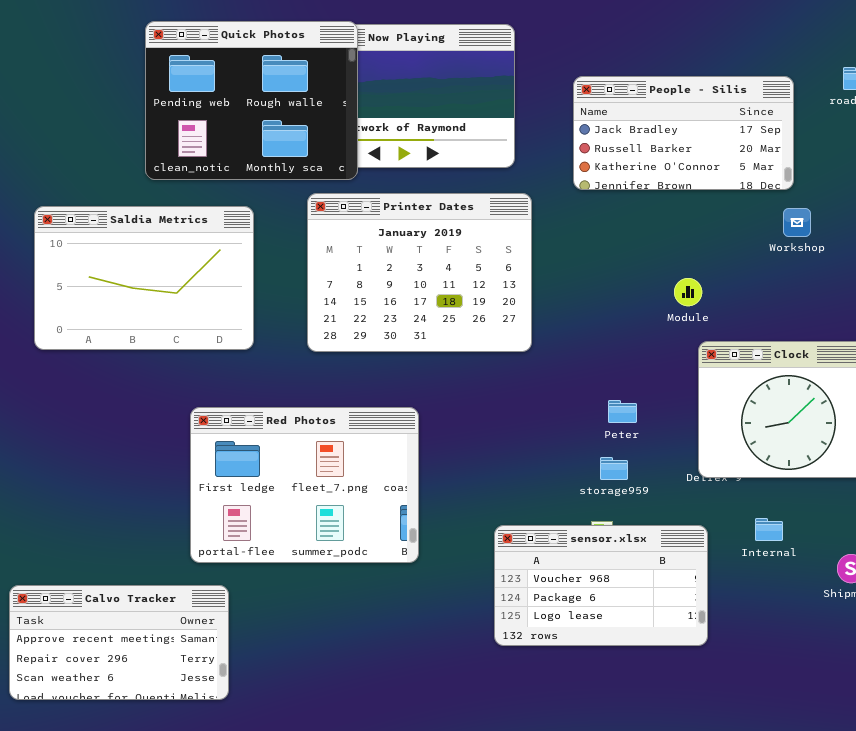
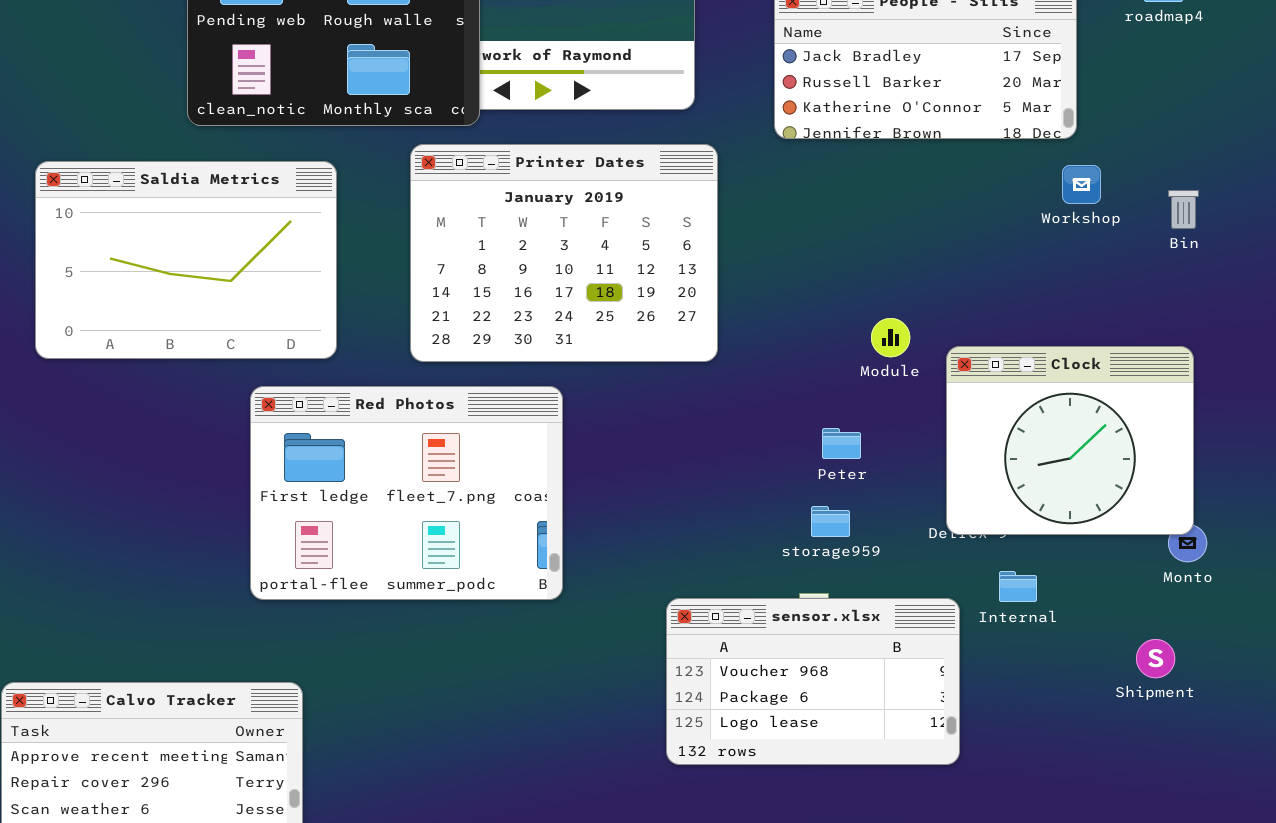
Module: [674,278,702,306] -> [871,318,910,357], moved
Red Photos: [190,407,419,563] -> [250,386,563,600], moved
Internal: [755,518,783,541] -> [999,571,1037,602], moved

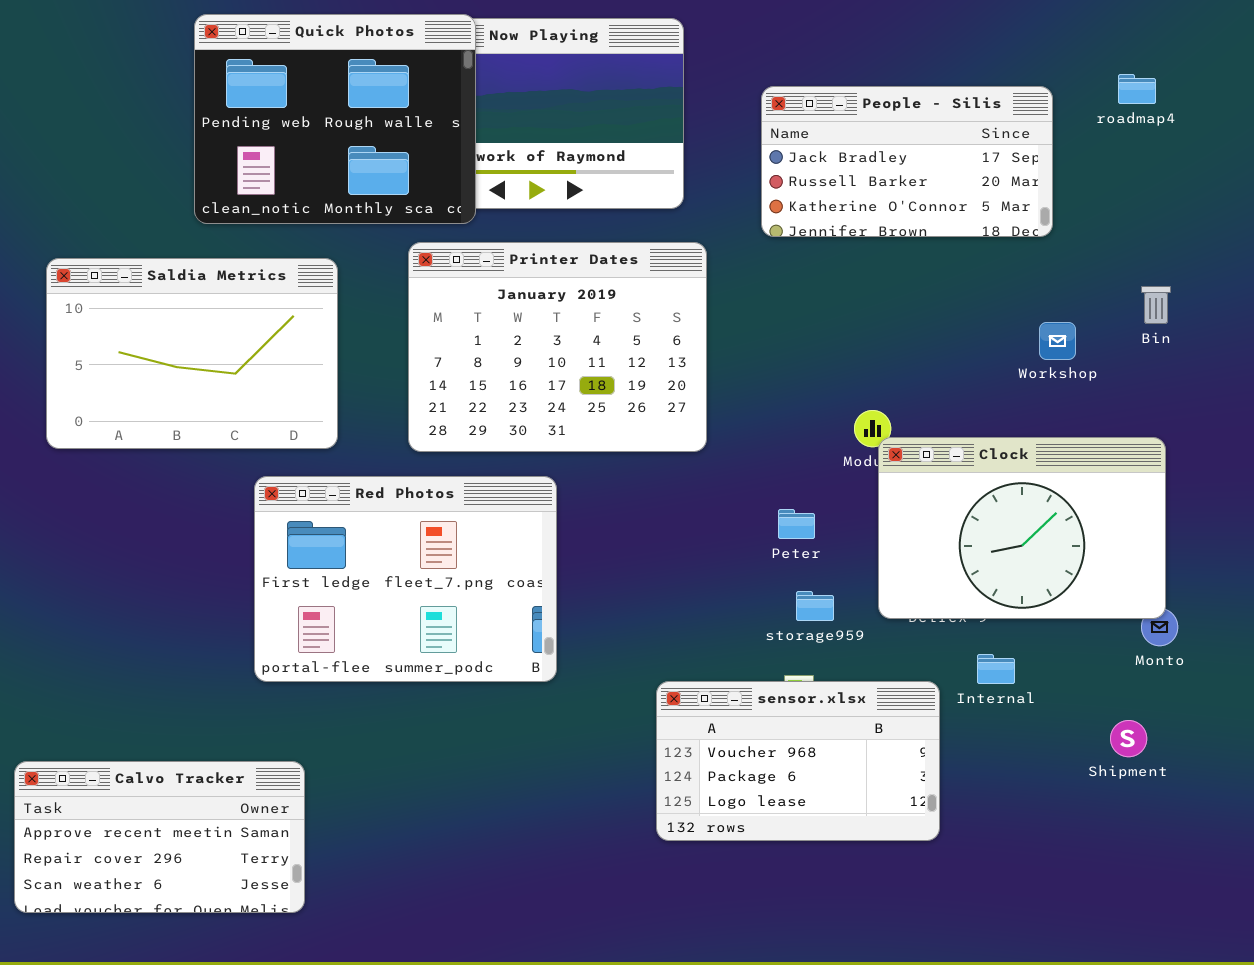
Workshop: [1062,165,1101,204] -> [1039,322,1076,360], moved
Clock: [946,346,1194,535] -> [878,437,1166,619], resized
Peter: [822,428,861,459] -> [778,509,815,539], moved

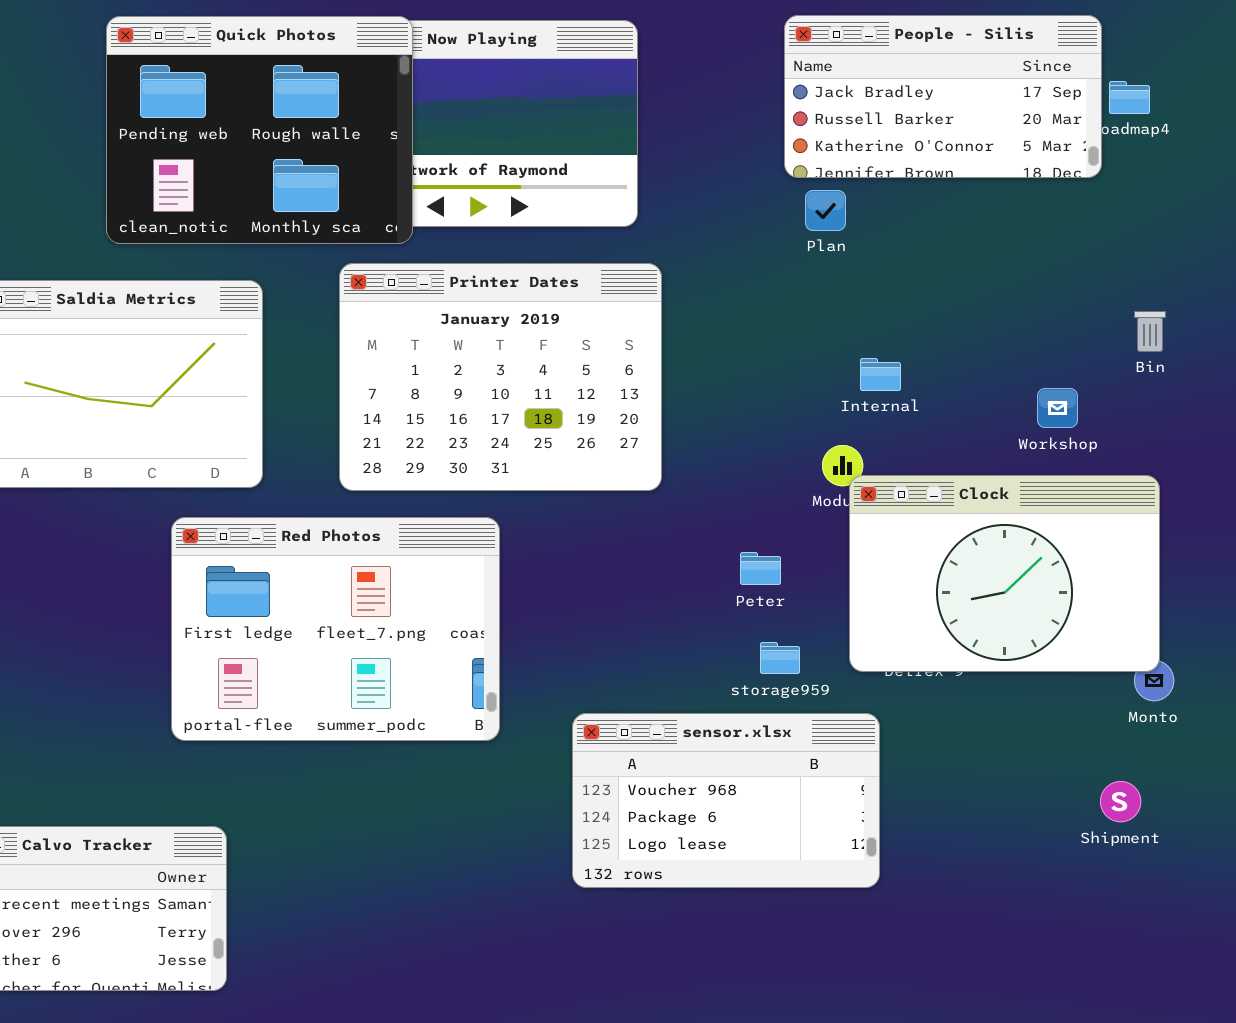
People - Silis: [761,86,1053,237] -> [784,15,1102,178], moved
Workshop: [1039,322,1076,360] -> [1037,388,1078,428], moved
Internal: [977,654,1015,684] -> [860,358,901,391], moved
sensor.xlsx: [656,681,940,841] -> [572,713,880,888], moved

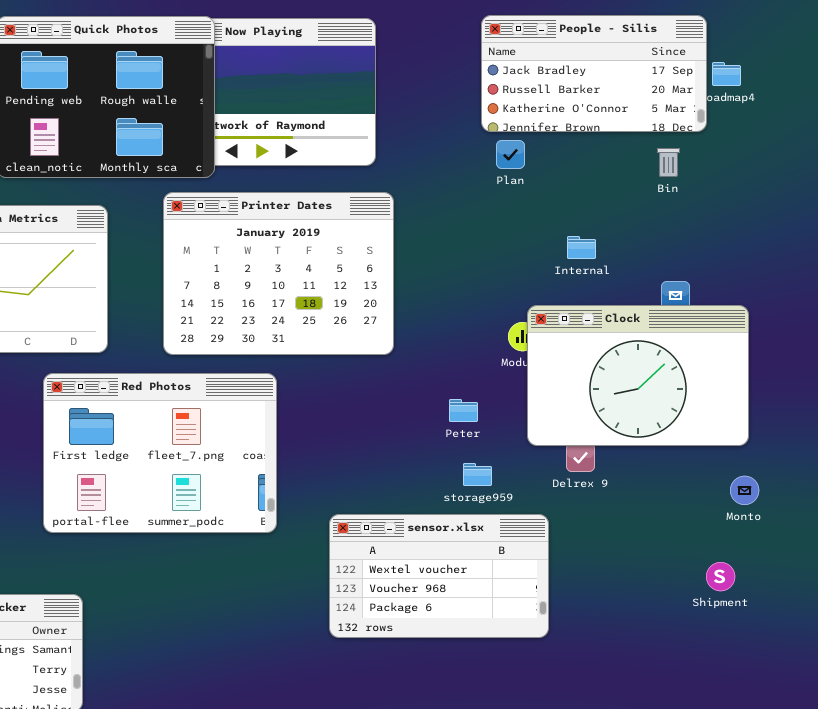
Bin: [1134,311,1166,352] -> [657,148,680,177], moved
Internal: [860,358,901,391] -> [567,236,596,259], moved
Clock: [849,475,1160,672] -> [527,305,749,446], moved
sensor.xlsx: [572,713,880,888] -> [329,514,549,638], scrolled up 1 row

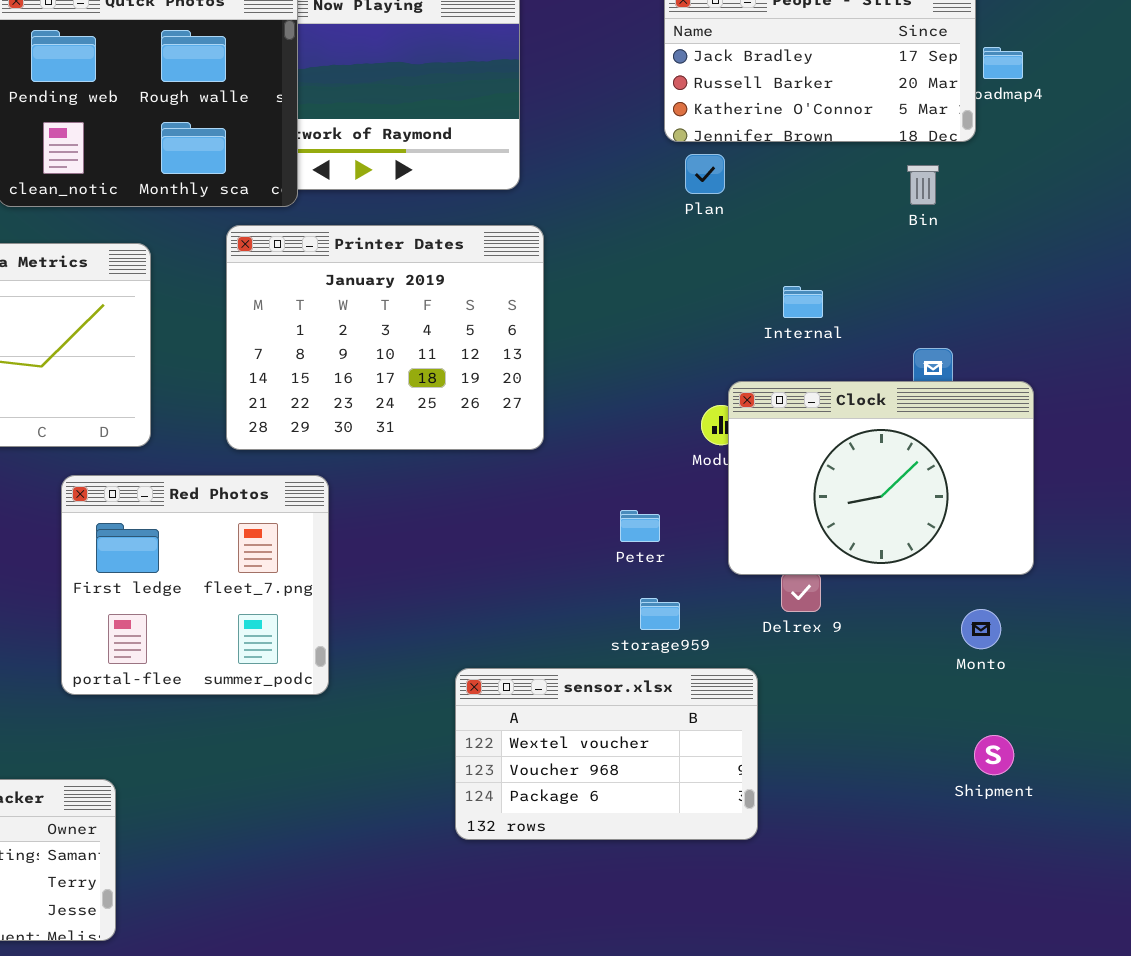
Red Photos: [43,373,277,533] -> [61,475,329,695], resized
Monto: [730,476,759,505] -> [961,609,1001,649], moved

